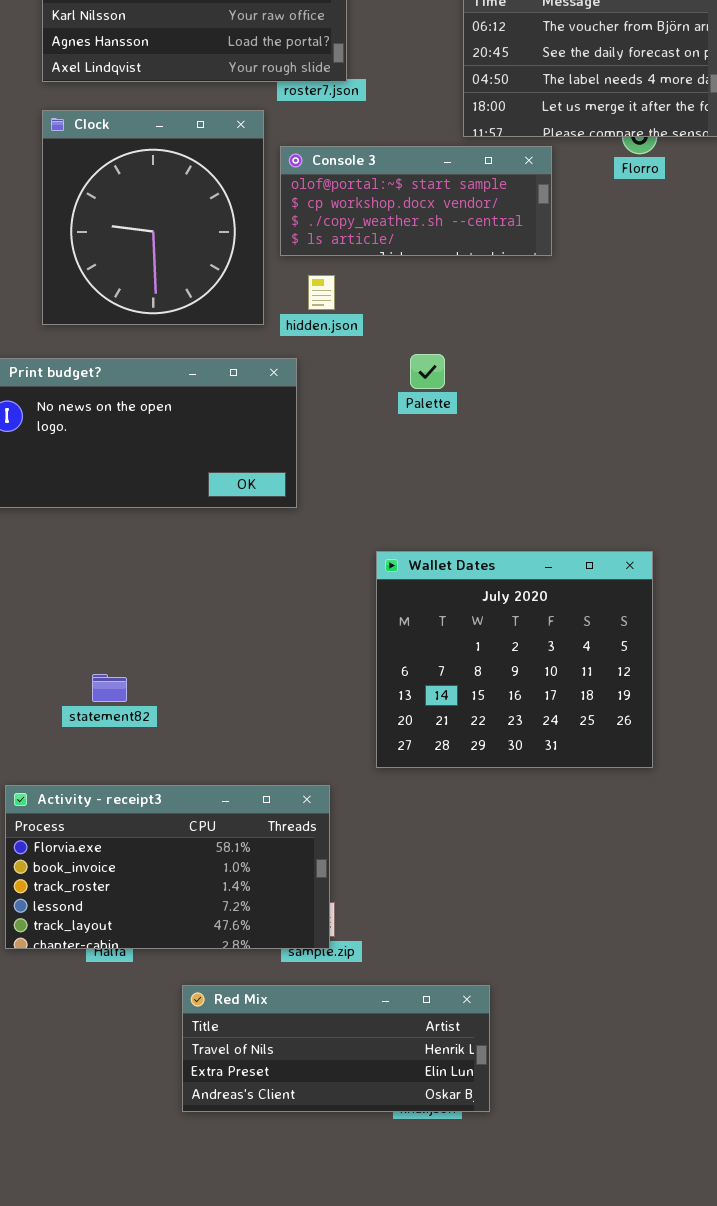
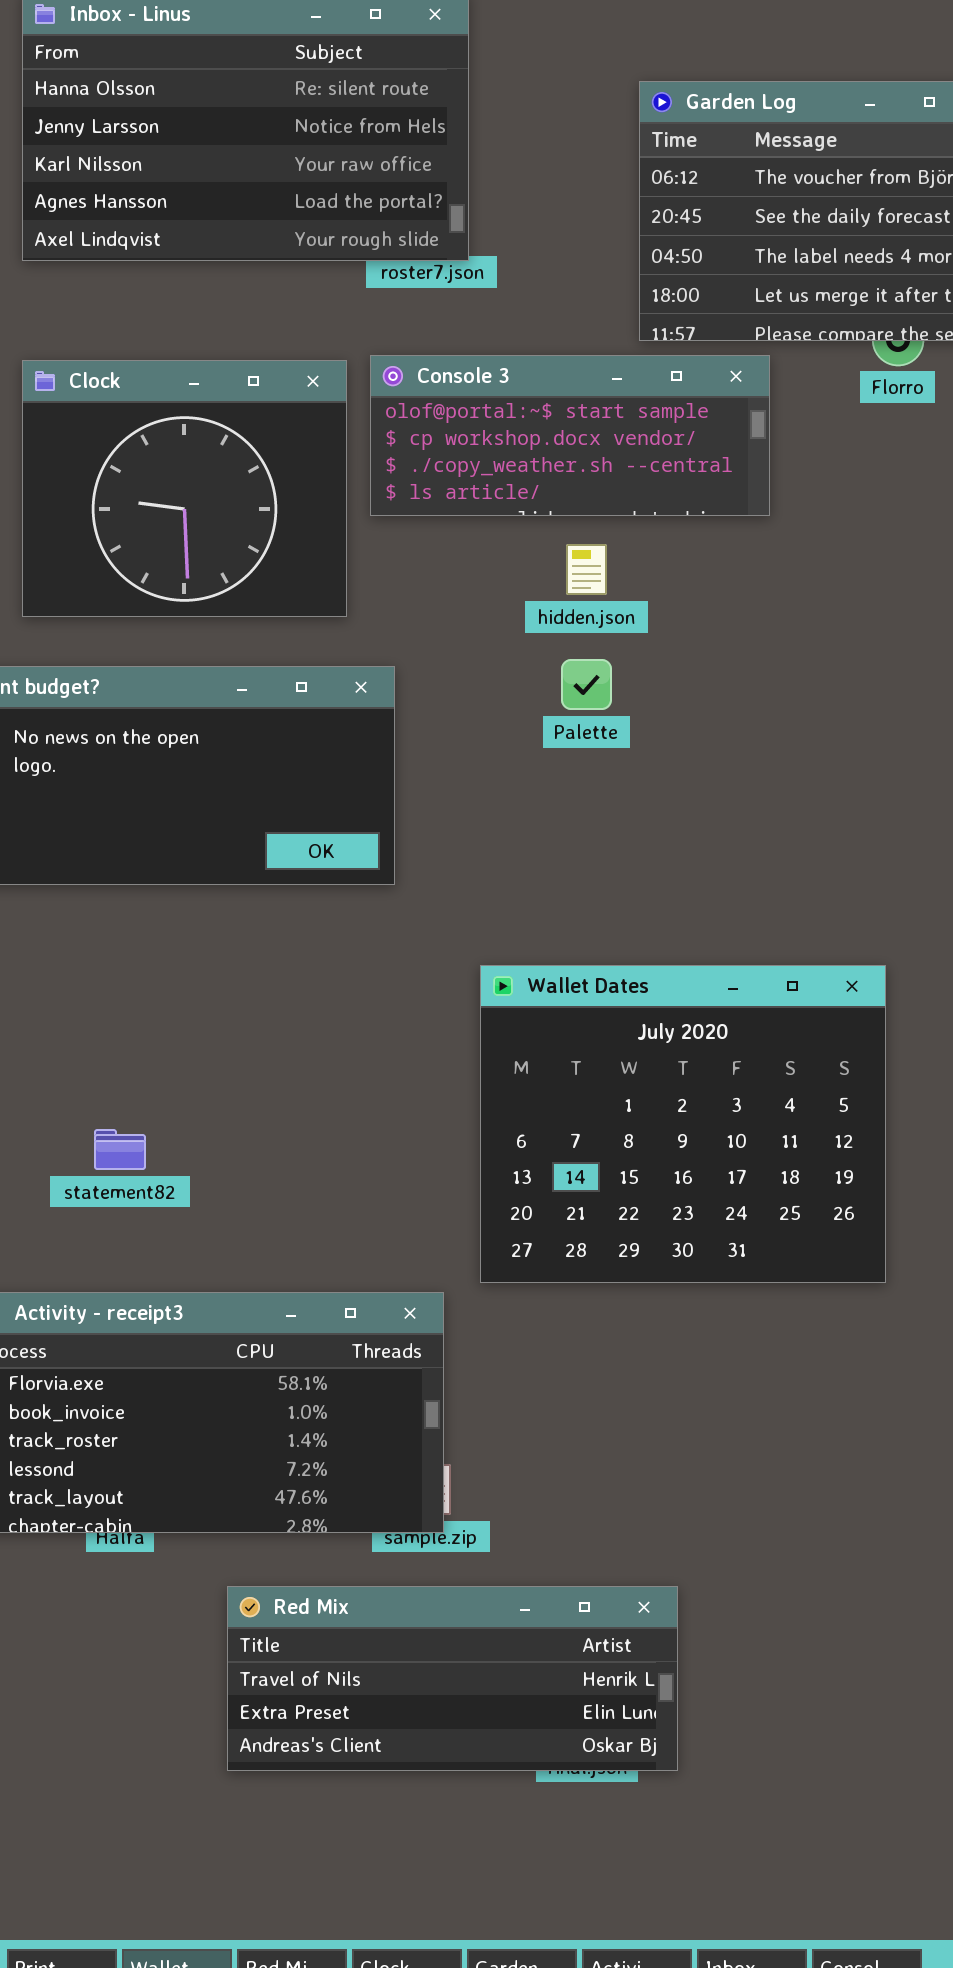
Clock: [42,110,264,325] -> [22,360,347,617], resized
hidden.json: [308,275,335,310] -> [566,544,607,595], moved
Wallet Dates: [376,551,653,768] -> [480,965,886,1283], moved

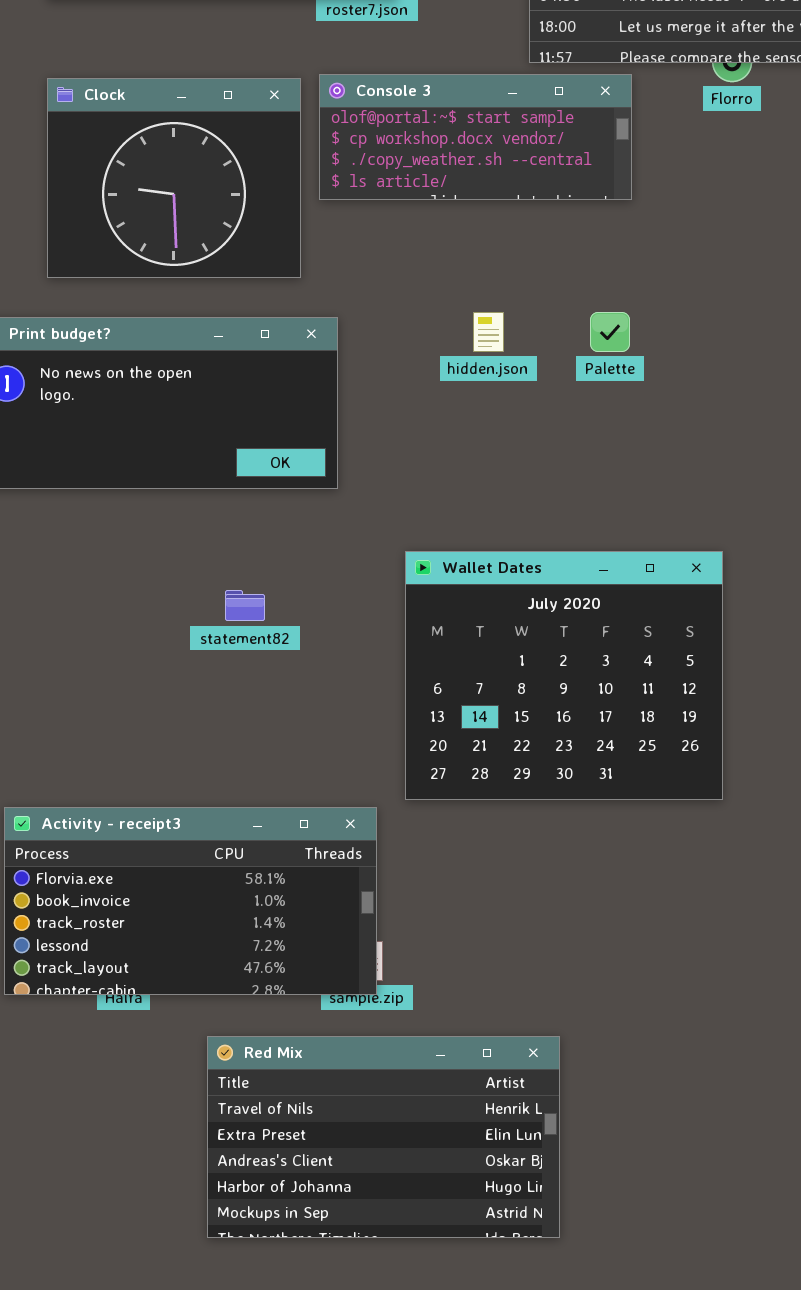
hidden.json: [566,544,607,595] -> [473,312,504,352], moved
Palette: [561,659,612,710] -> [590,312,630,352], moved
statement82: [94,1129,146,1170] -> [225,590,265,621], moved
Red Mix: [227,1586,678,1771] -> [207,1036,560,1238], resized

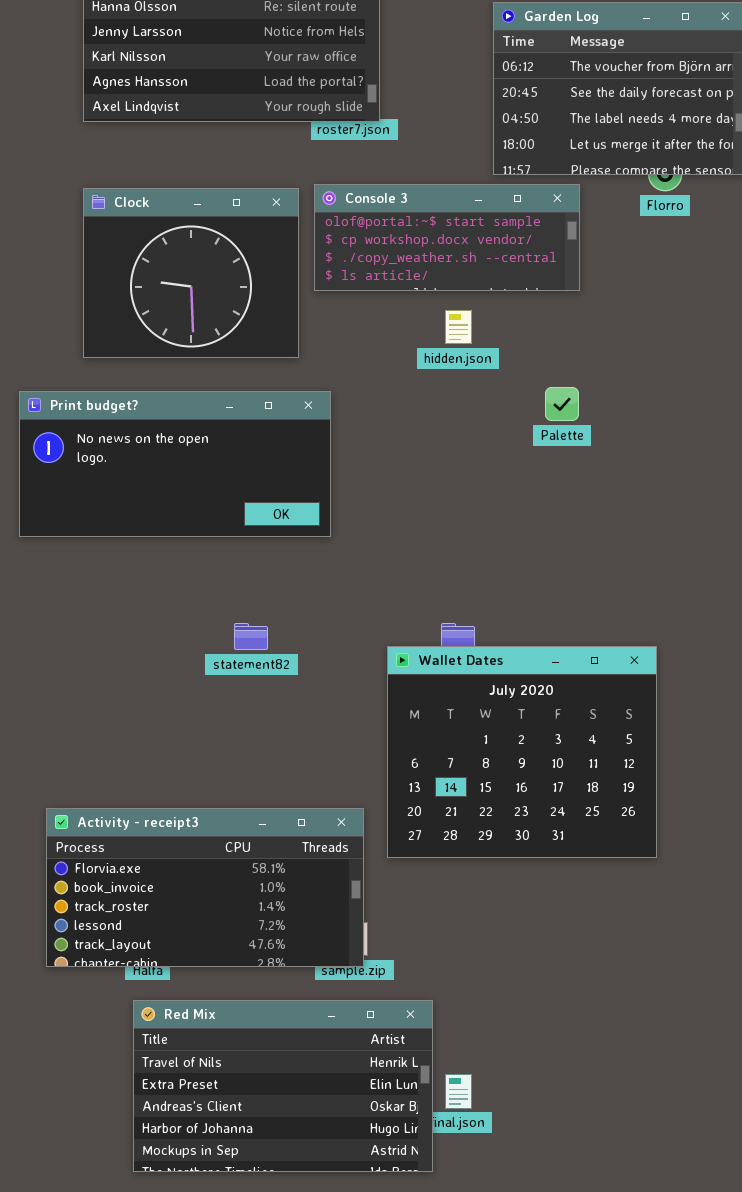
hidden.json: [473,312,504,352] -> [445,310,472,344], moved
Wallet Dates: [405,551,723,800] -> [387,646,657,858], moved
Red Mix: [207,1036,560,1238] -> [133,1000,433,1172], moved

